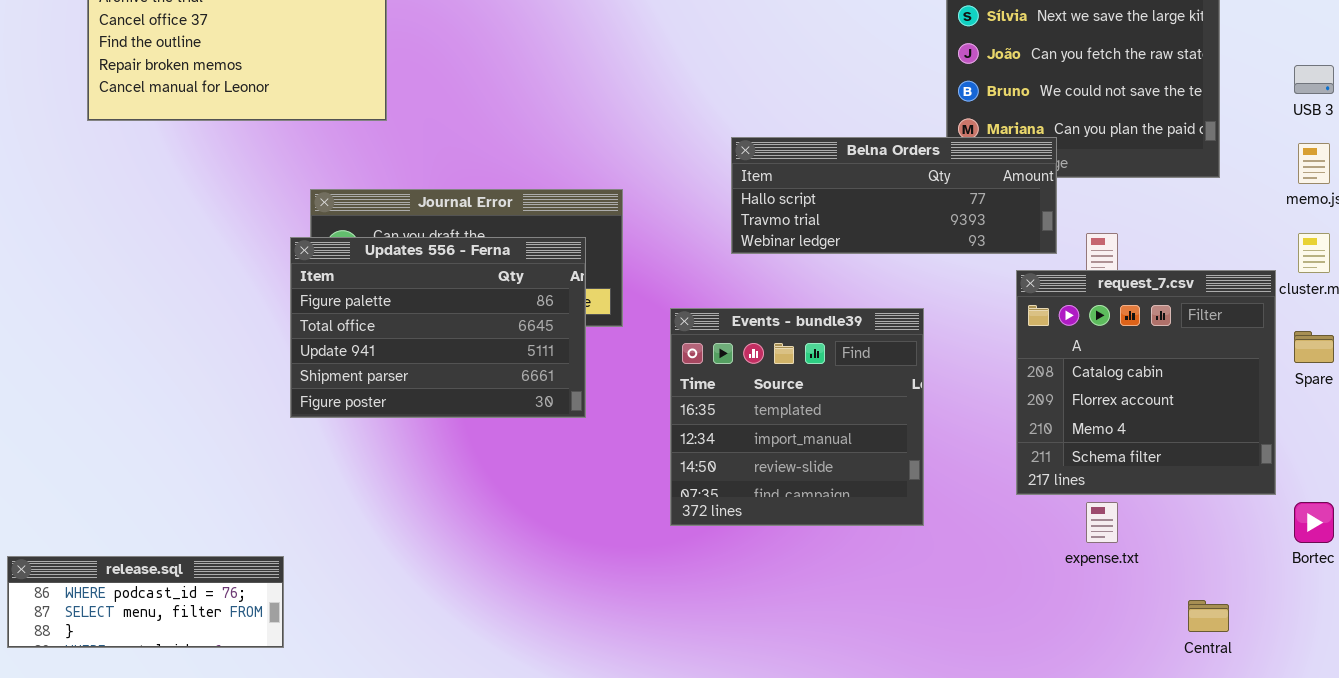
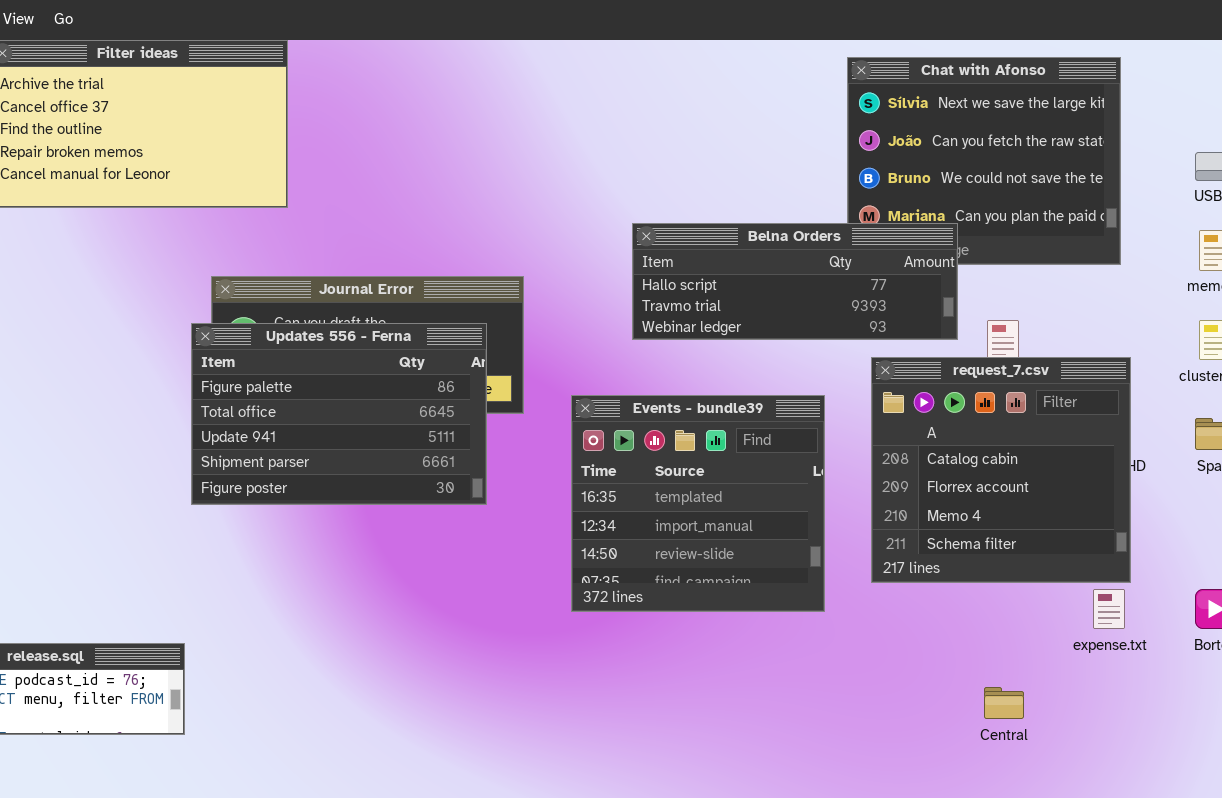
request_7.csv: [1016,270,1276,495] -> [871,357,1131,583], moved
expense.txt: [1086,502,1118,543] -> [1093,589,1125,629], moved
Central: [1188,600,1229,632] -> [984,687,1024,719], moved

